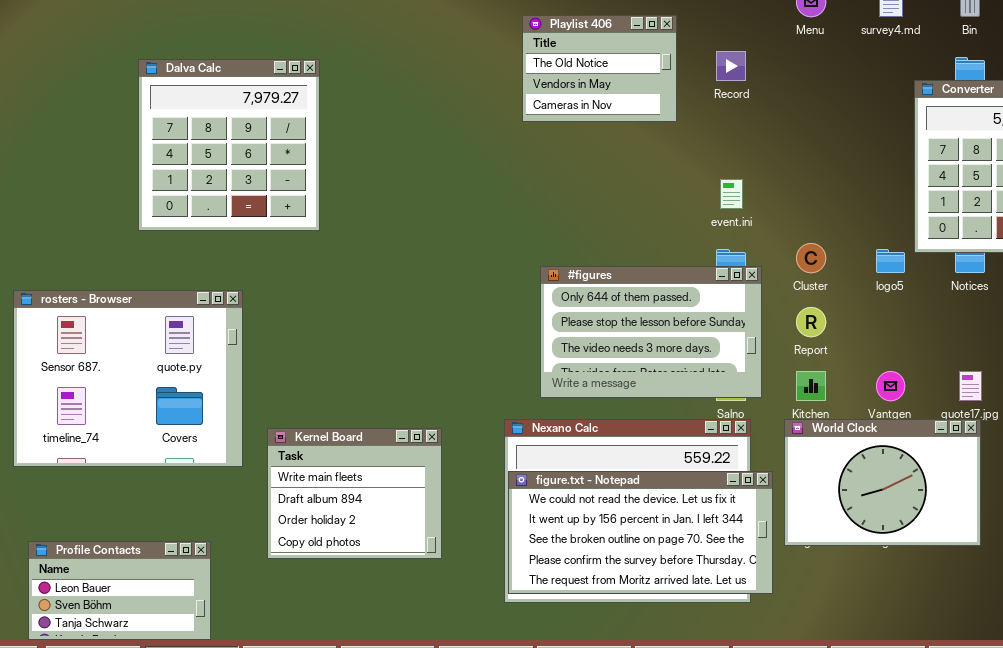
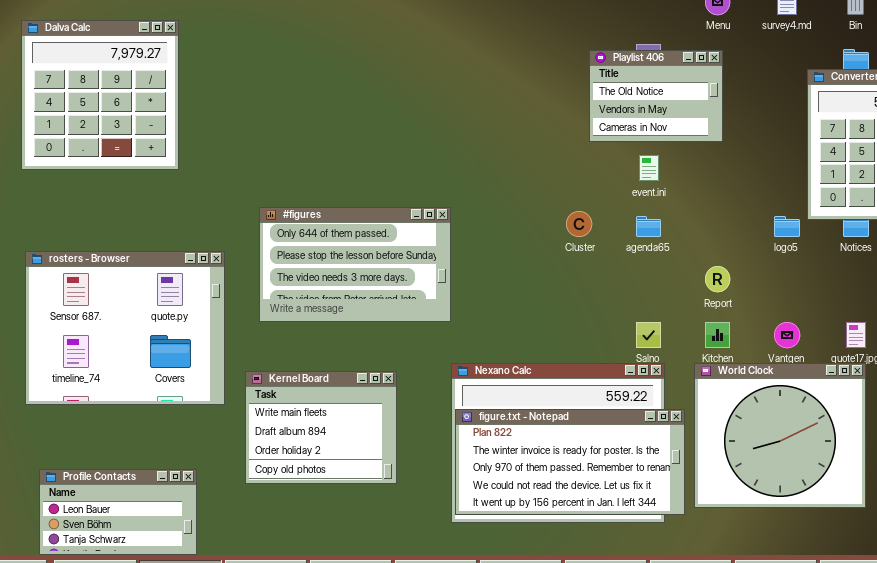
Playlist 406: [522,15,677,122] -> [589,50,723,142], moved
Dalva Calc: [138,59,320,231] -> [21,20,179,170], moved
Cluster: [796,243,826,273] -> [566,211,592,237], moved
#figures: [540,266,762,398] -> [259,207,451,322], moved
World Clock: [784,419,981,546] -> [694,363,866,508], resized
figure.txt - Notepad: [508,471,773,594] -> [455,409,685,515], scrolled up 3 rows

